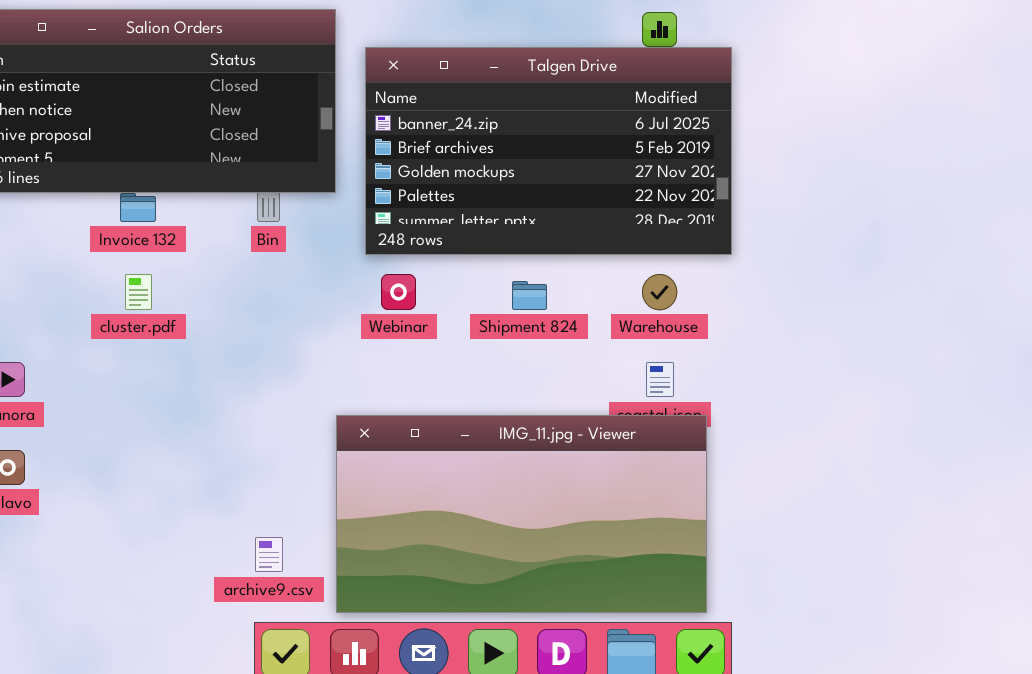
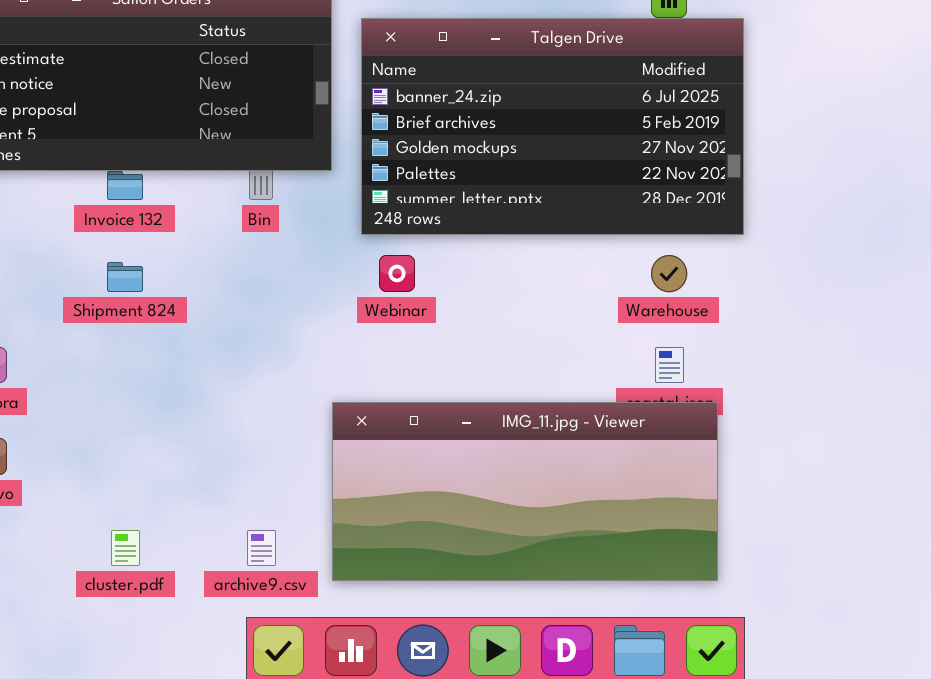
cluster.pdf: [125,274,152,310] -> [111,530,140,566], moved
Shipment 824: [512,281,547,310] -> [107,262,143,292], moved
IMG_11.jpg - Viewer: [336,415,707,613] -> [332,402,718,581], resized

